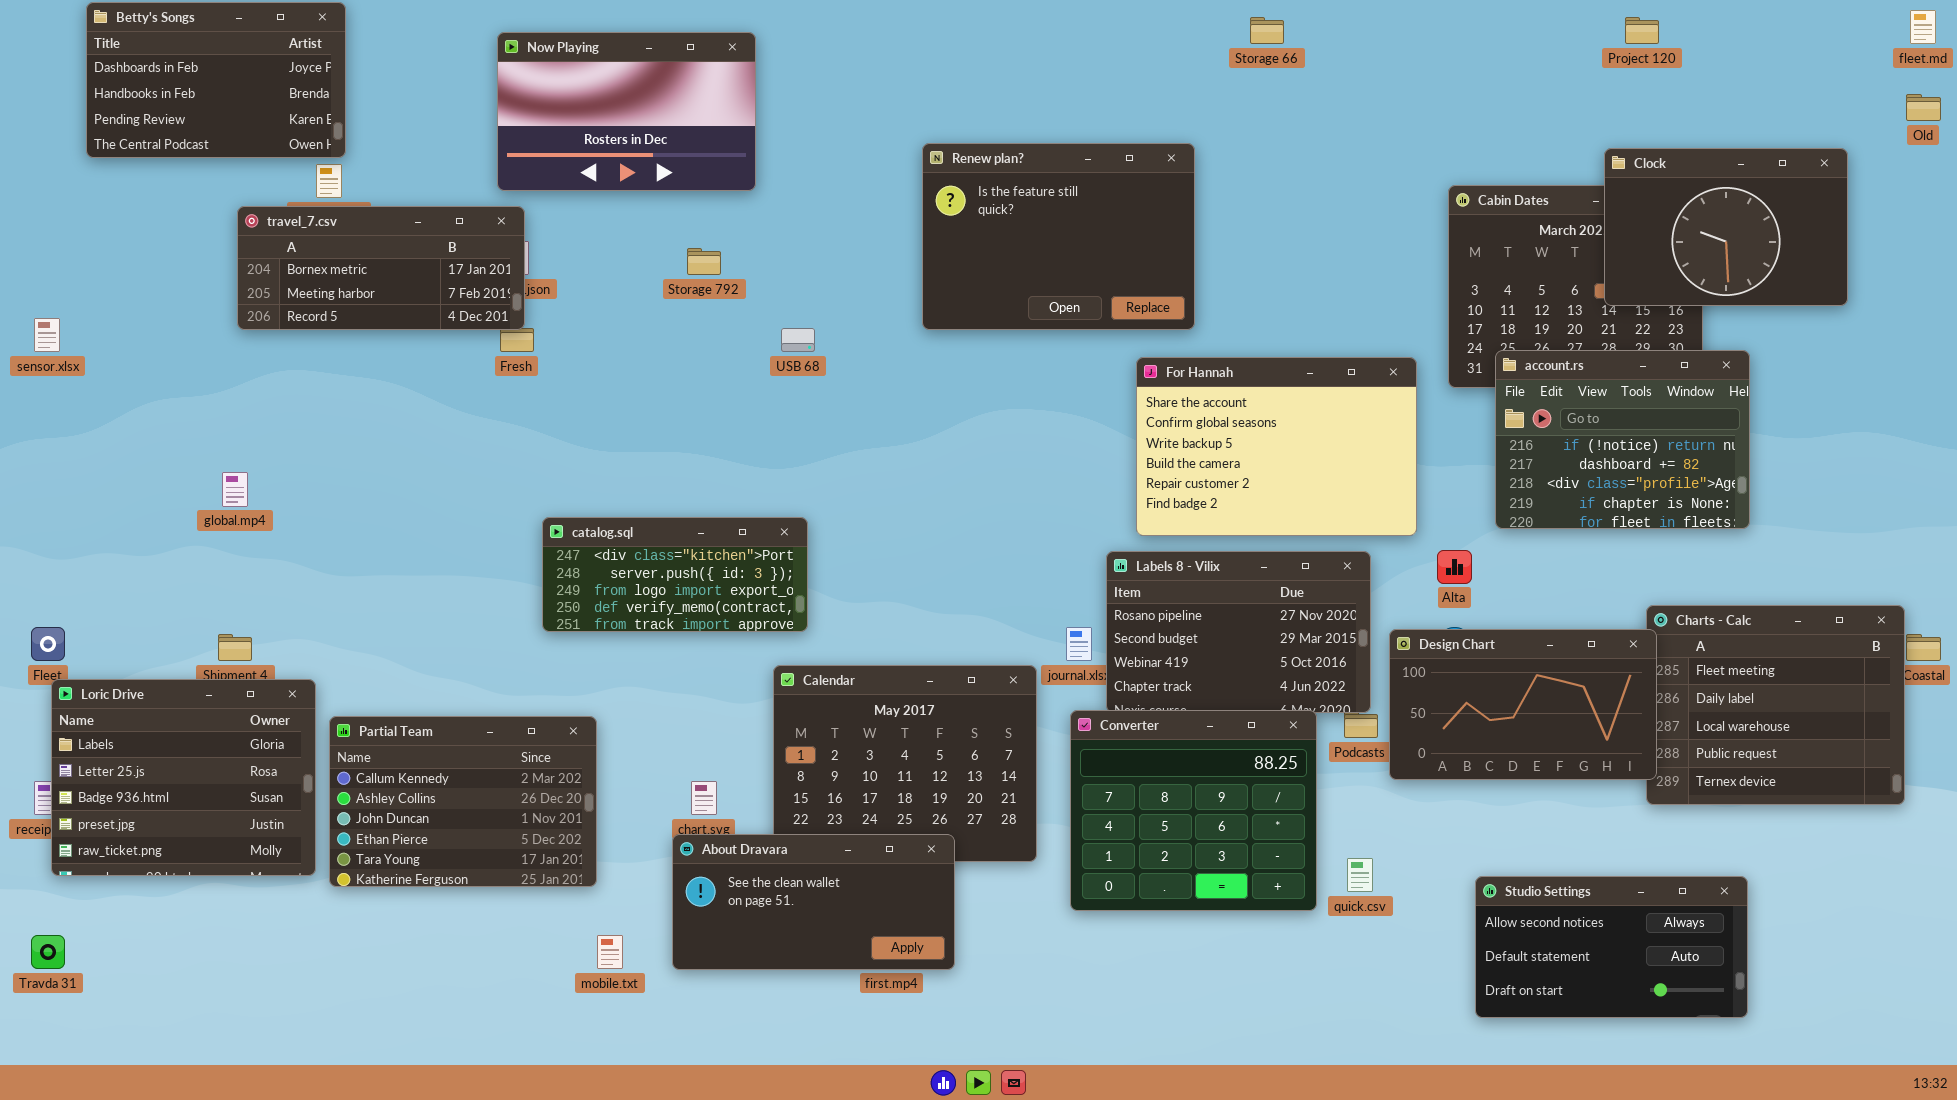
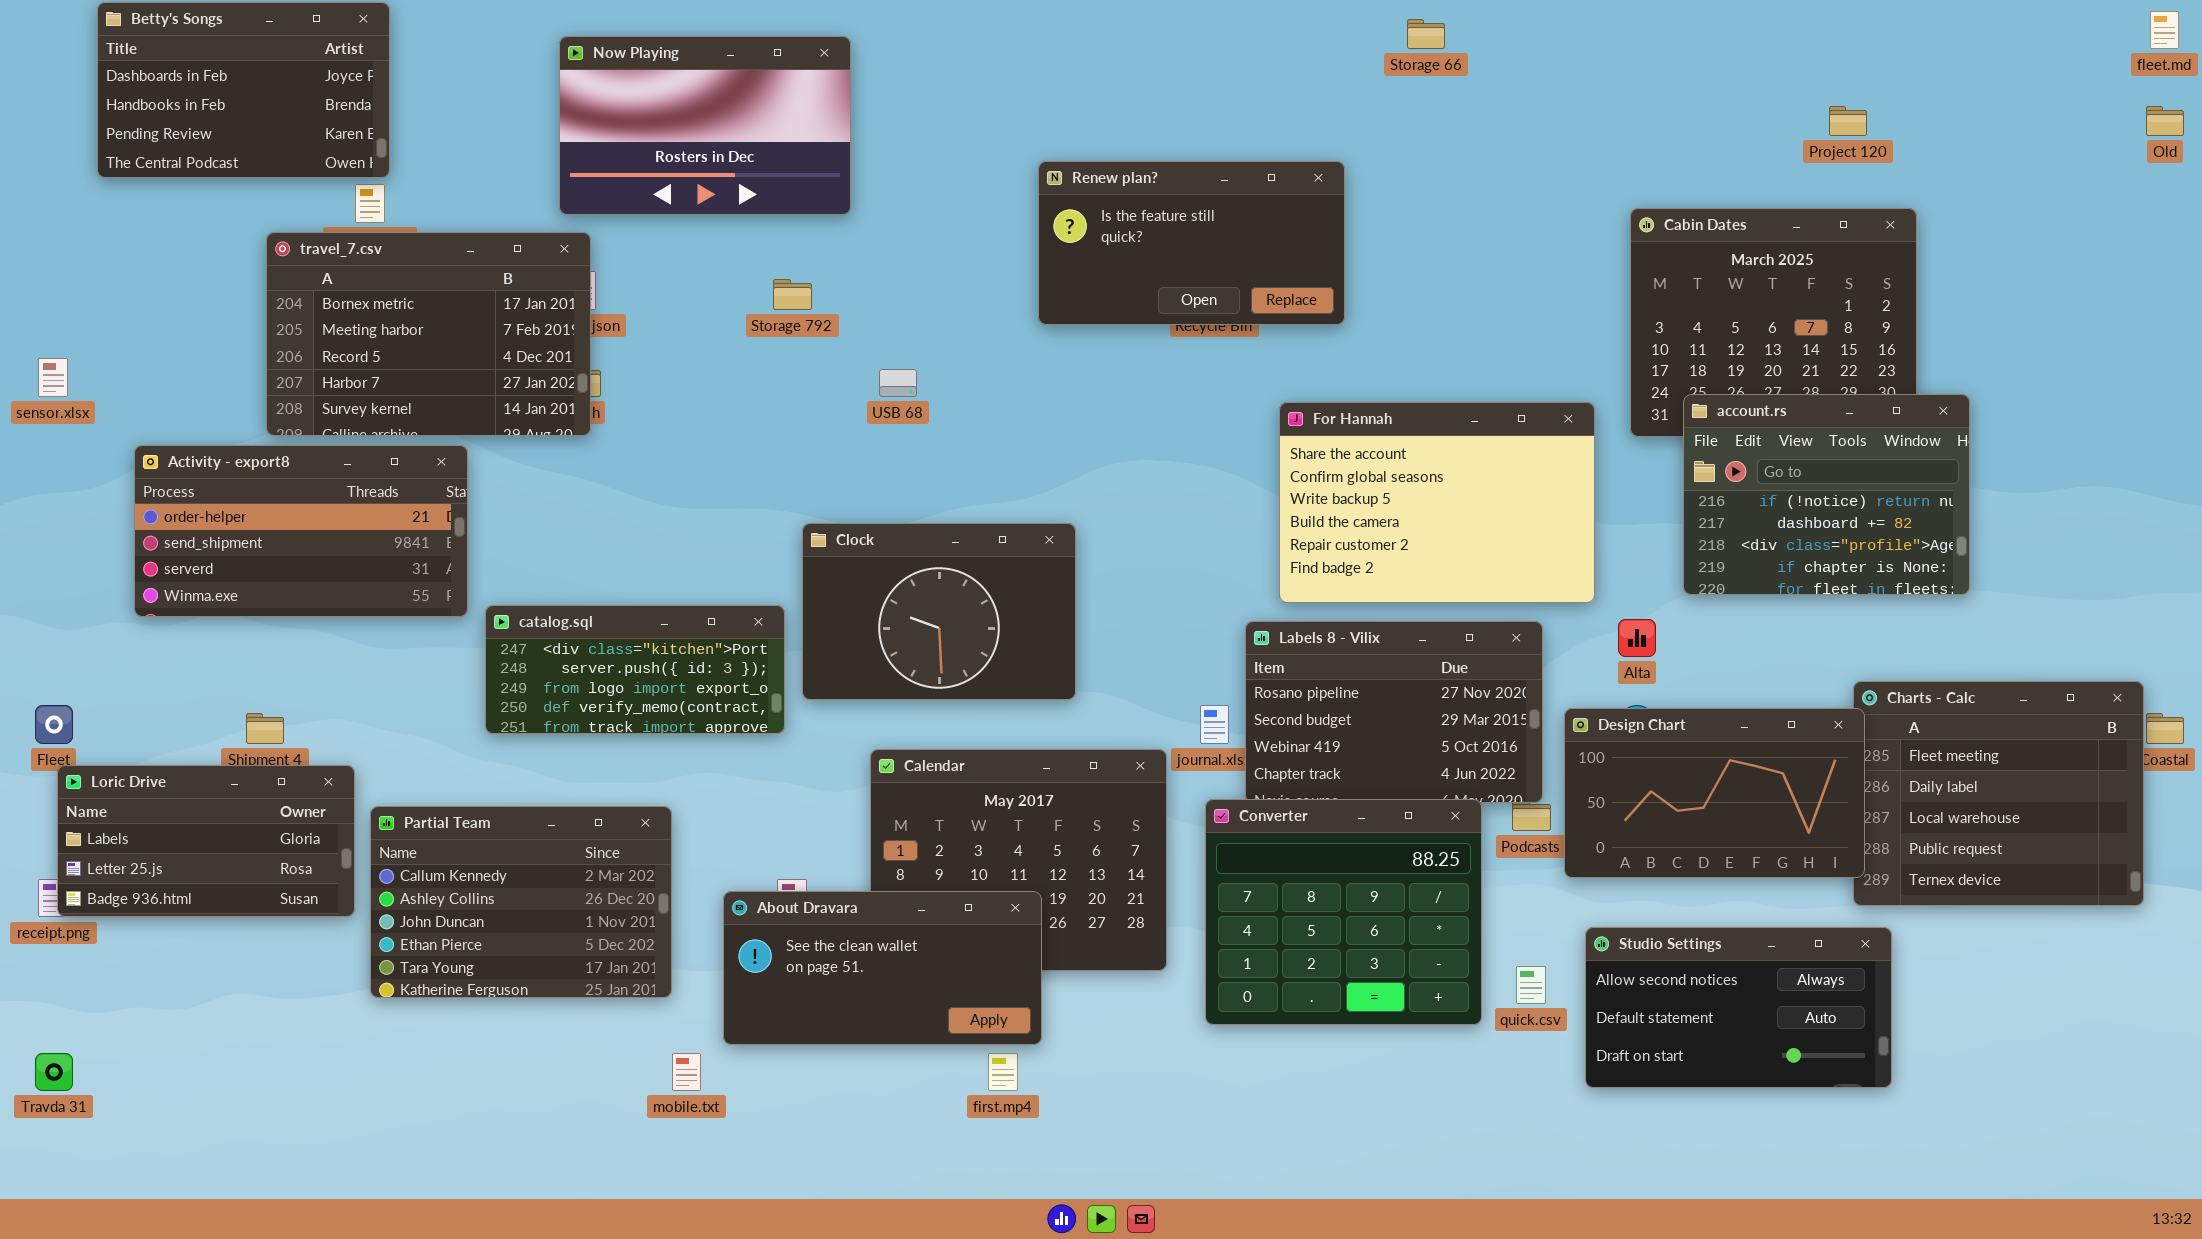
Project 120: [1625,17,1659,44] -> [1829,106,1867,136], moved
Renew plan?: [922,143,1195,330] -> [1038,161,1345,325], resized
Clock: [1604,148,1848,306] -> [802,523,1076,700], moved
travel_7.csv: [237,206,525,330] -> [266,232,591,436], resized
Activity - export8: none -> [134,445,468,617], opened
catalog.sql: [542,517,808,632] -> [485,605,785,734], moved
Loric Drive: [51,679,316,876] -> [57,765,355,917], resized
About Dravara: [672,834,955,970] -> [723,891,1042,1045], moved
Studio Settings: [1475,876,1748,1018] -> [1585,927,1892,1088], moved

